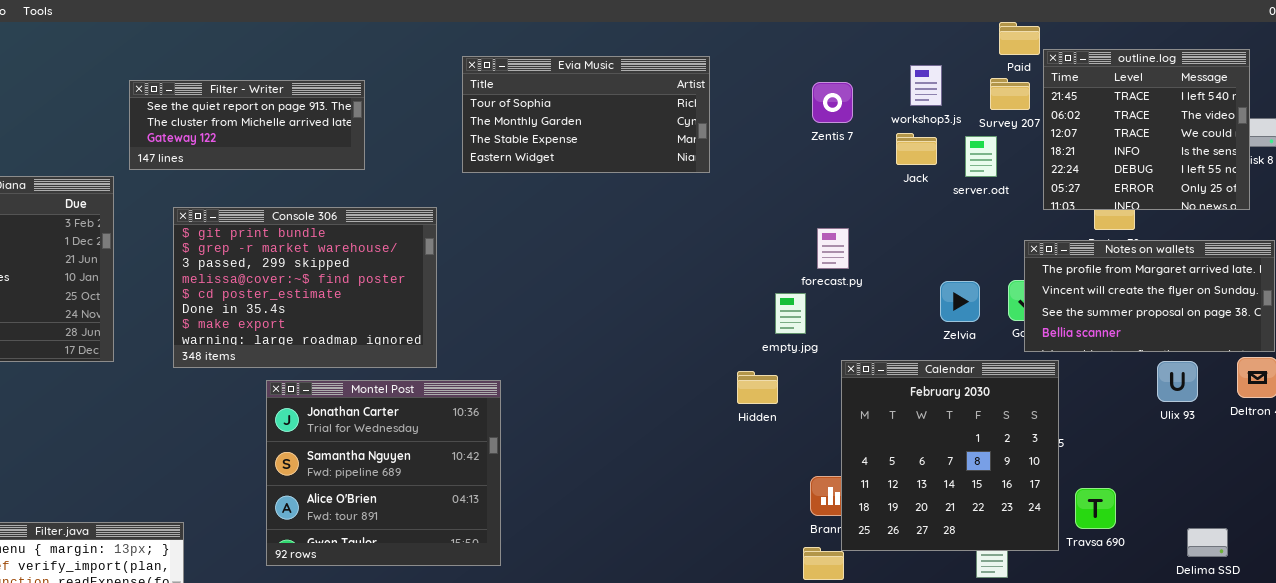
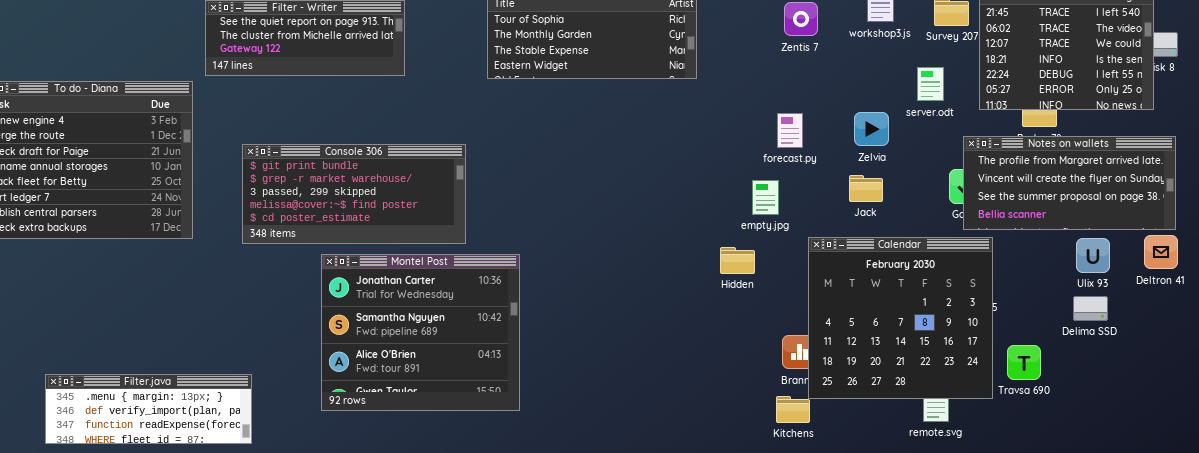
Jack: [896,133,937,165] -> [849,175,883,202], moved
server.odt: [965,136,997,177] -> [917,67,944,101], moved
Console 306: [173,207,437,368] -> [242,144,466,244], resized
forecast.py: [817,228,849,269] -> [777,113,803,148], moved
Zelvia: [940,281,980,322] -> [854,112,889,146], moved
Delima SSD: [1187,528,1228,557] -> [1073,296,1108,321], moved

